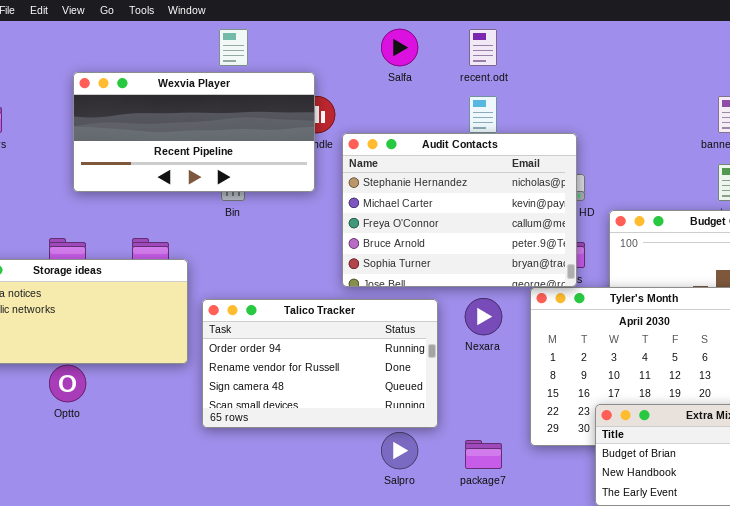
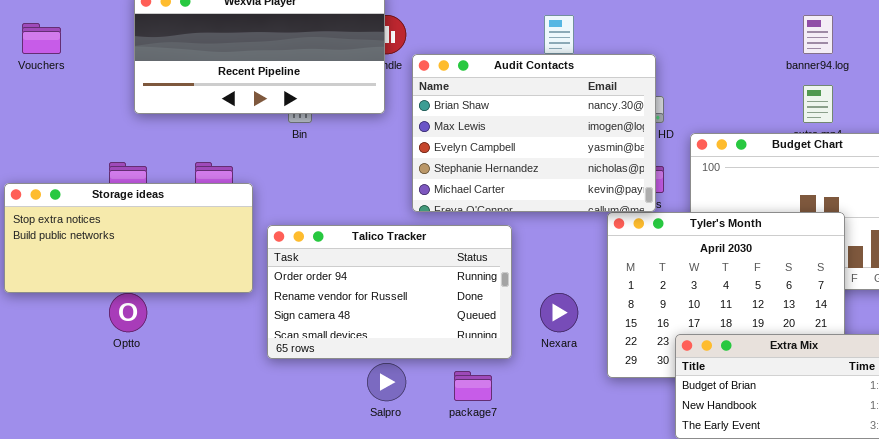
Audit Contacts: [342,133,577,287] -> [412,54,656,212], scrolled up 3 rows
Nexara: [465,298,502,335] -> [540,293,578,332], moved
Salpro: [381,432,418,469] -> [367,363,406,401], moved
package7: [465,440,502,469] -> [454,371,492,401], moved

